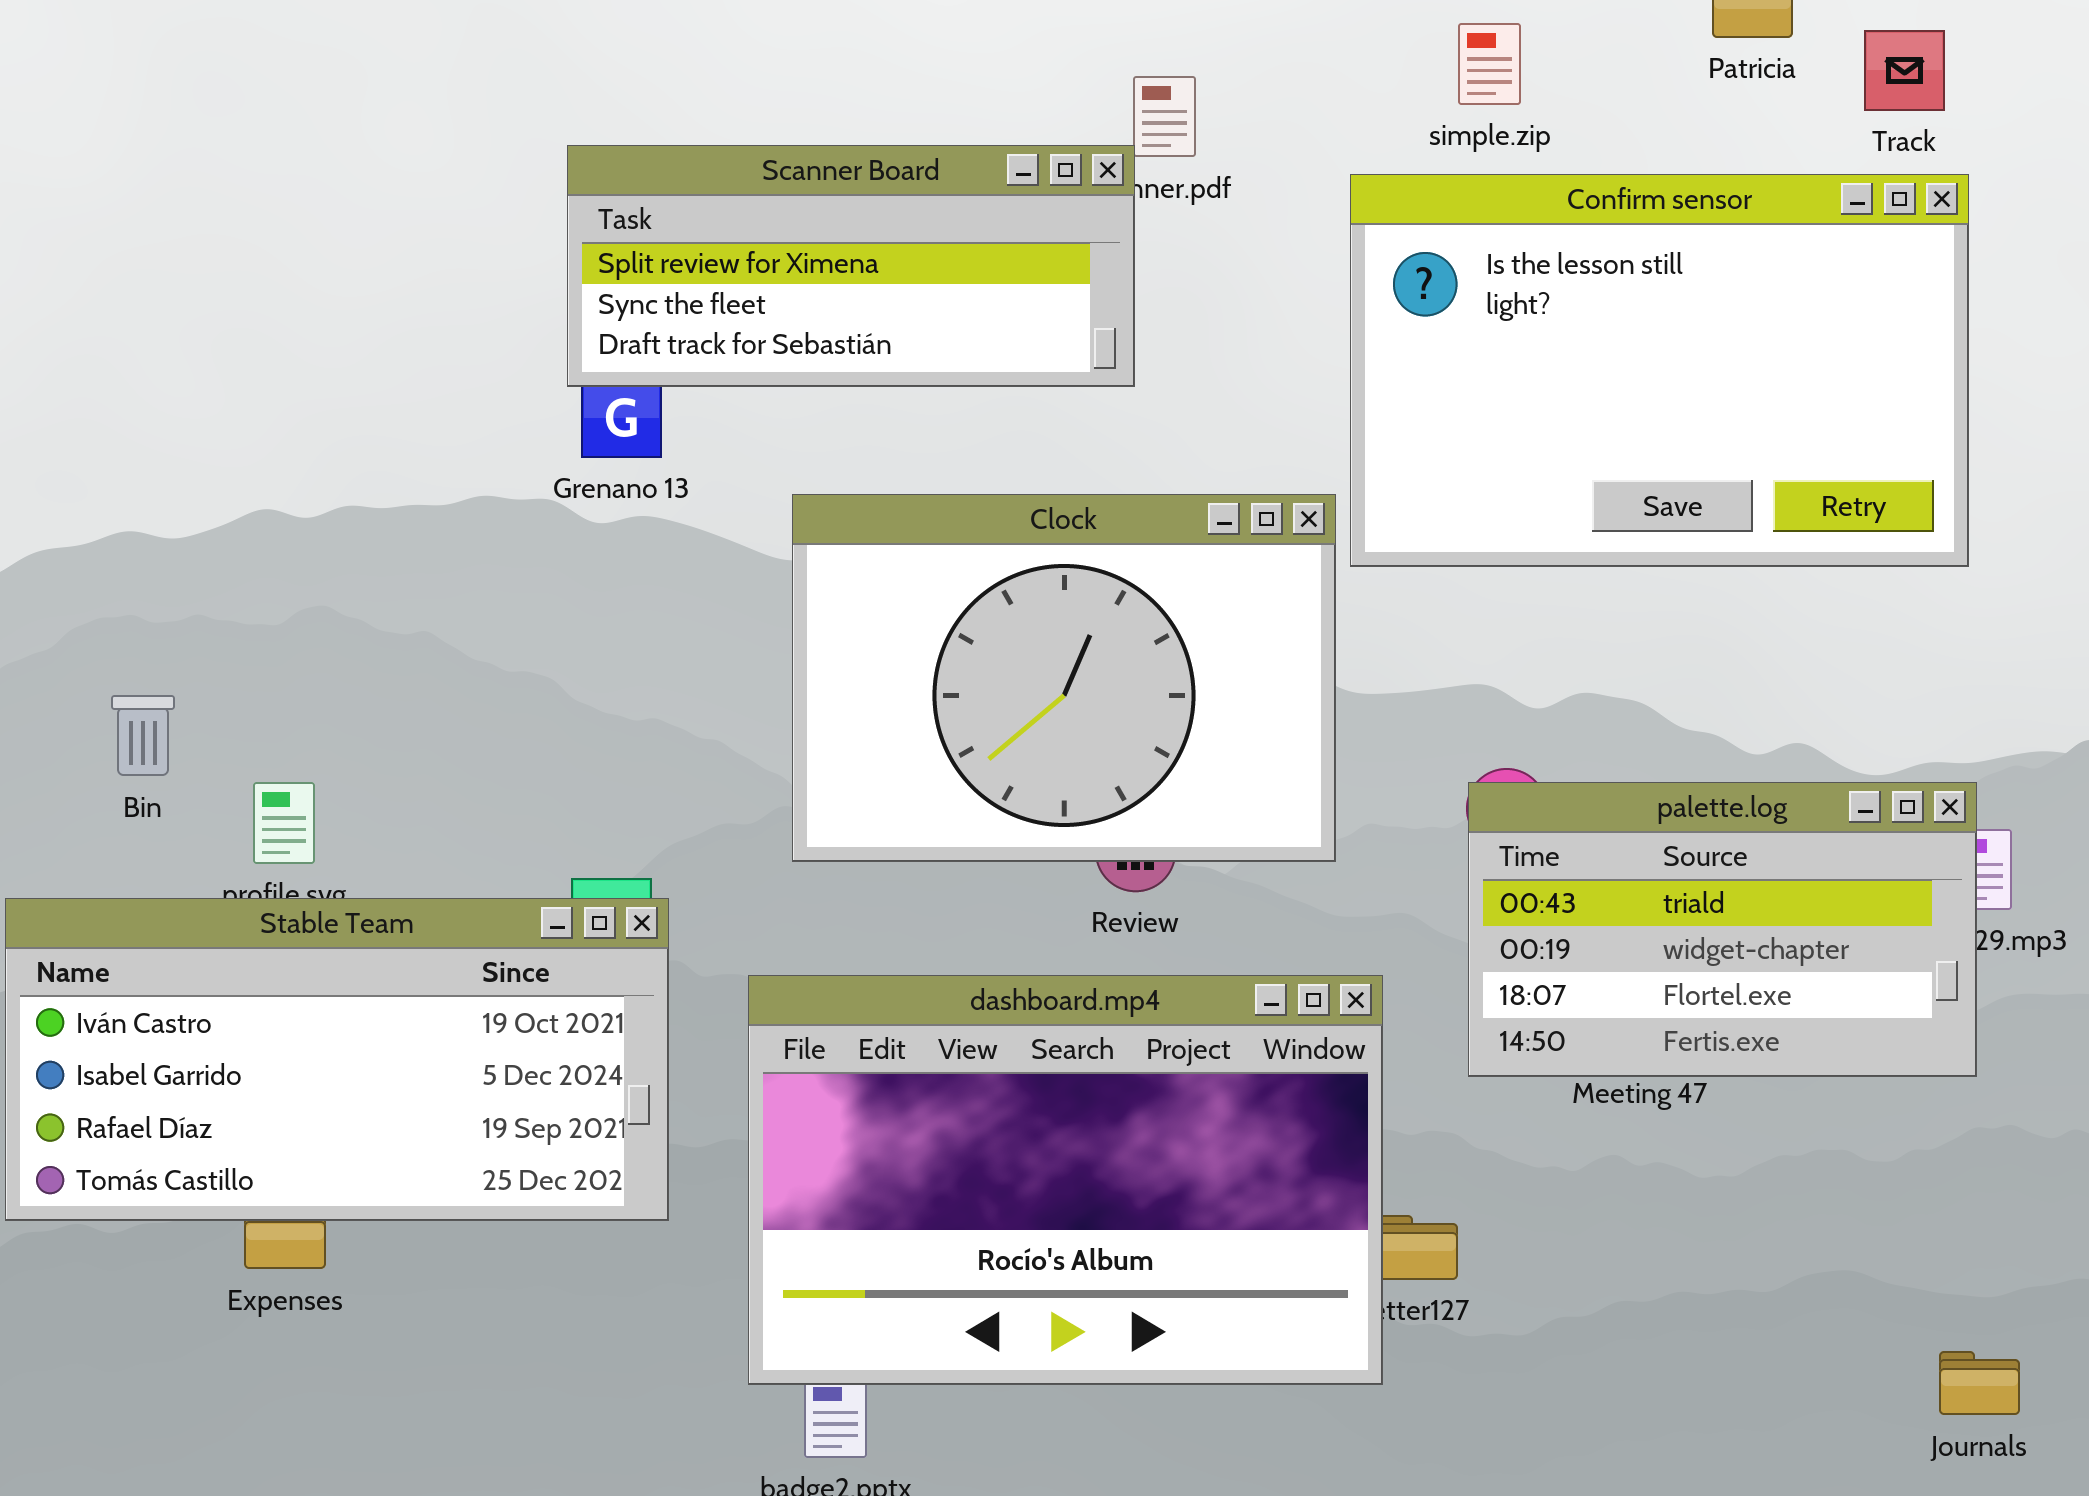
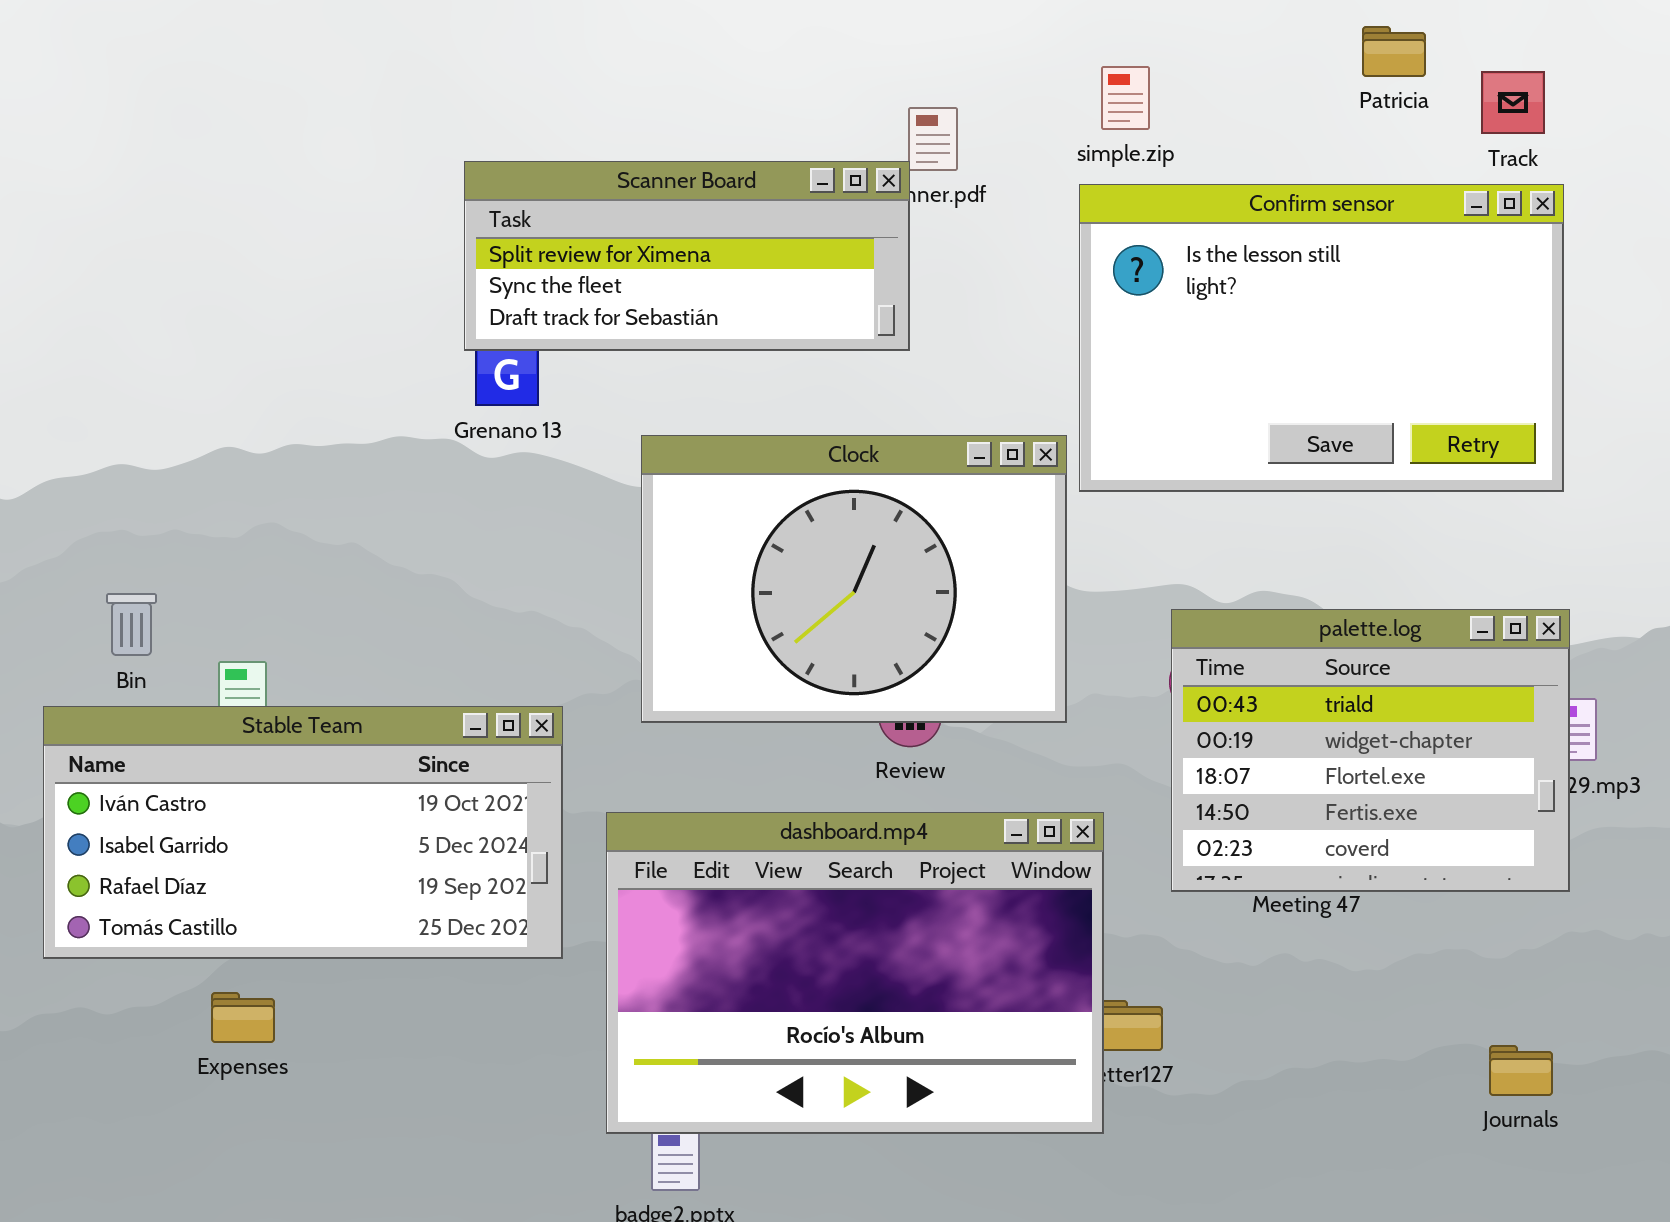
simple.zip: [1458,23,1521,105] -> [1101,66,1150,130], moved
palette.log: [1468,782,1977,1077] -> [1171,609,1570,892], resized
Stable Team: [5,898,669,1221] -> [43,706,563,959], moved
Journals: [1939,1351,2020,1415] -> [1489,1045,1553,1096], moved

